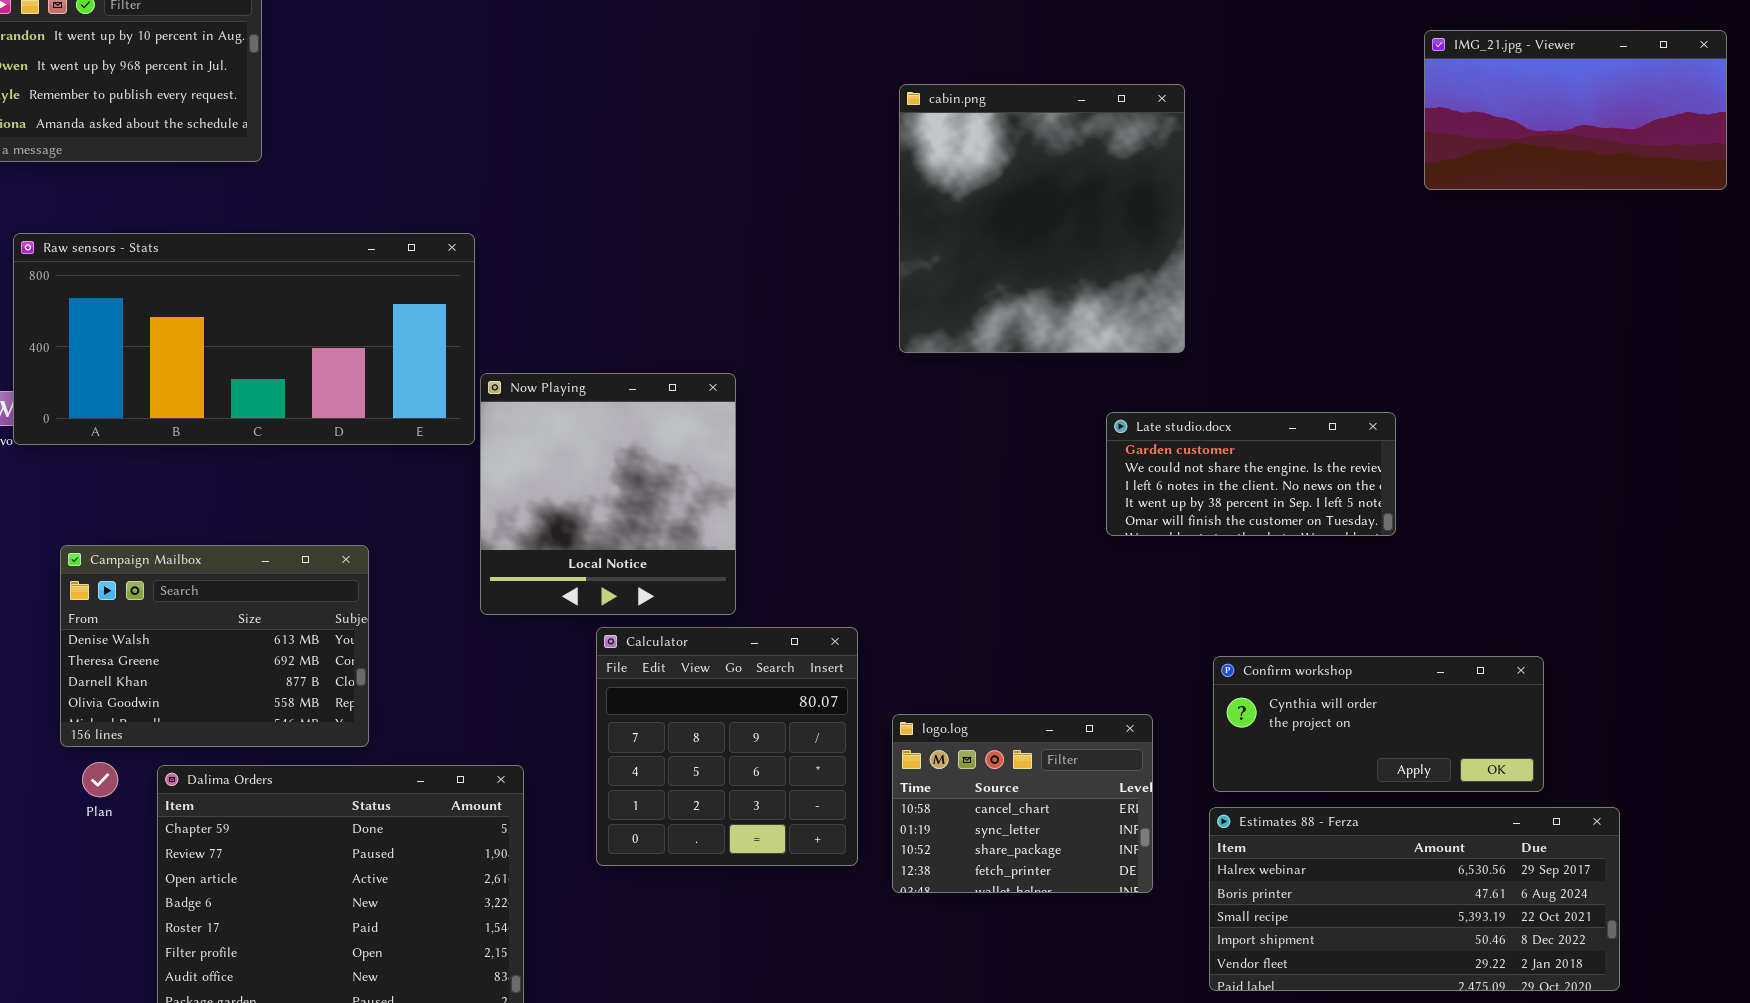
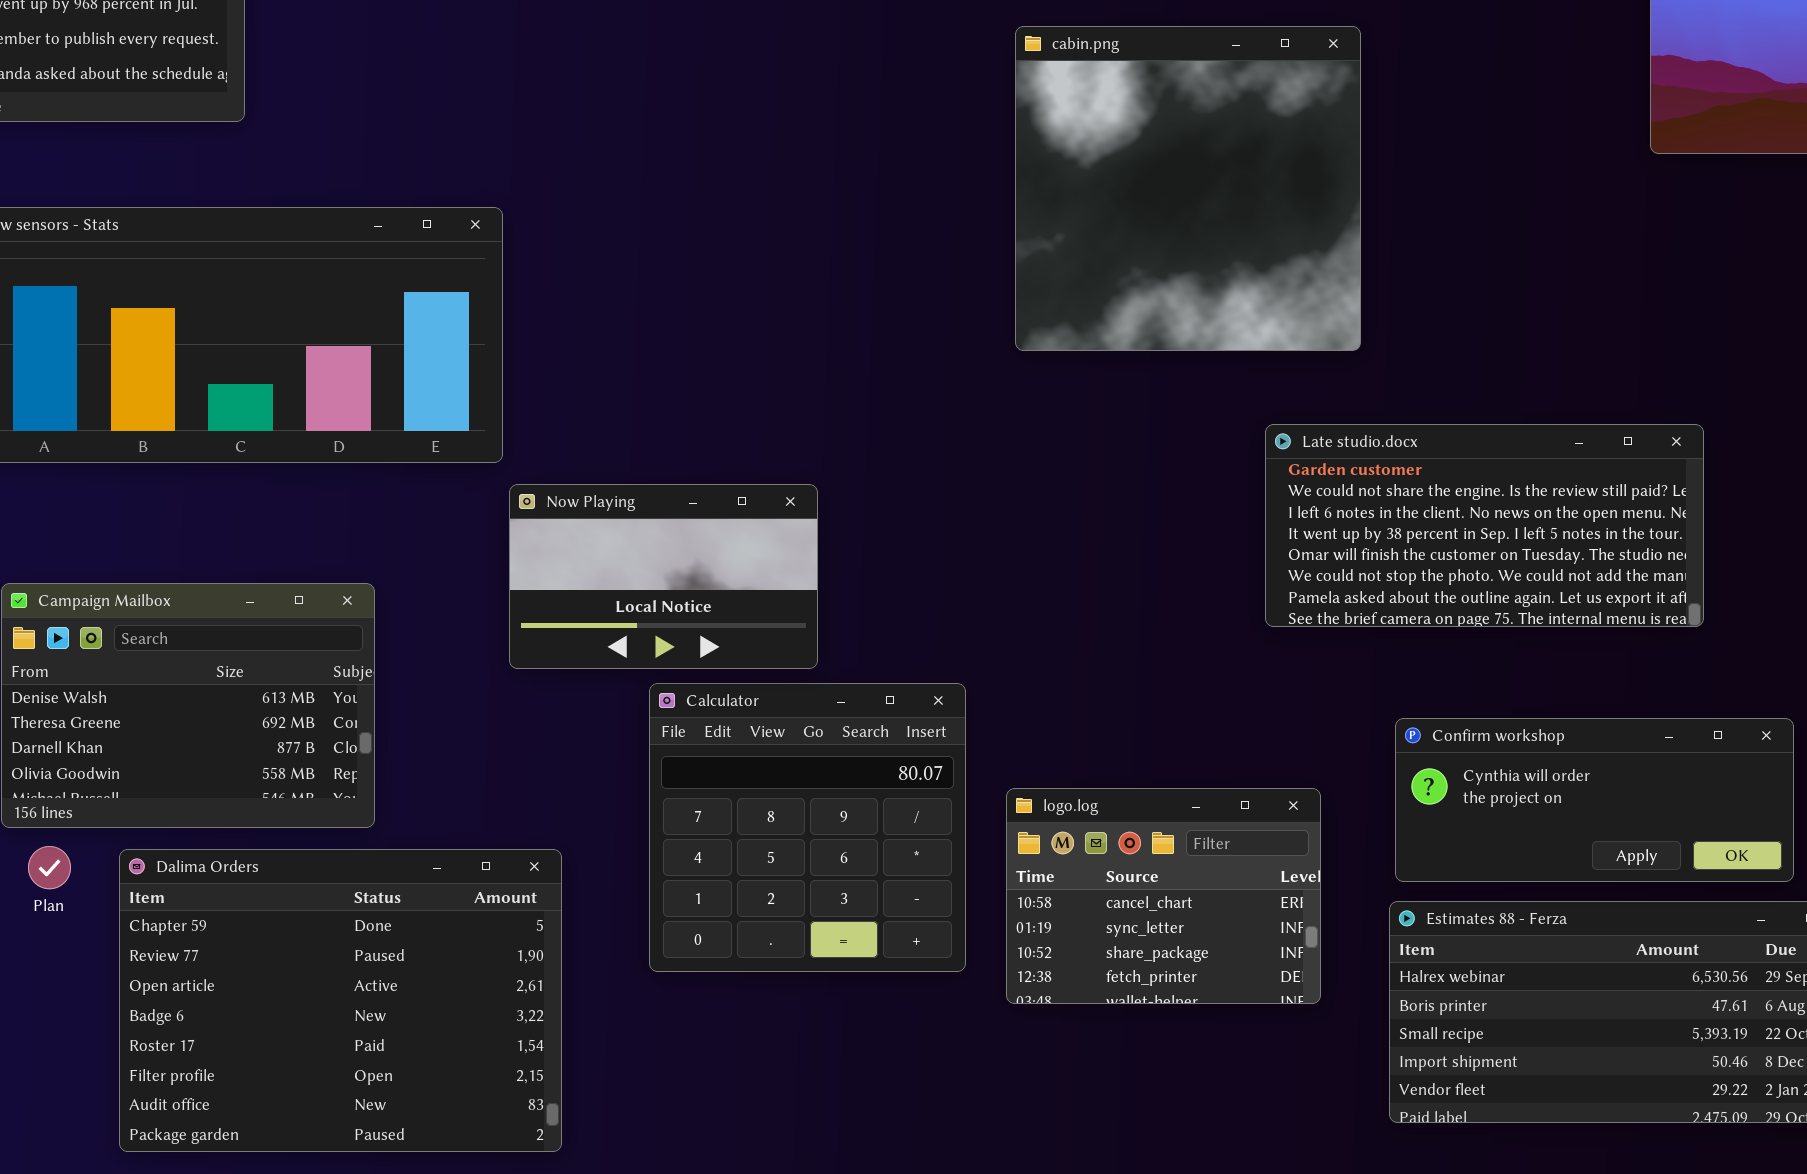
Now Playing: [480,373,736,615] -> [509,484,818,669], resized
Late studio.docx: [1106,412,1396,536] -> [1265,424,1704,627], resized

